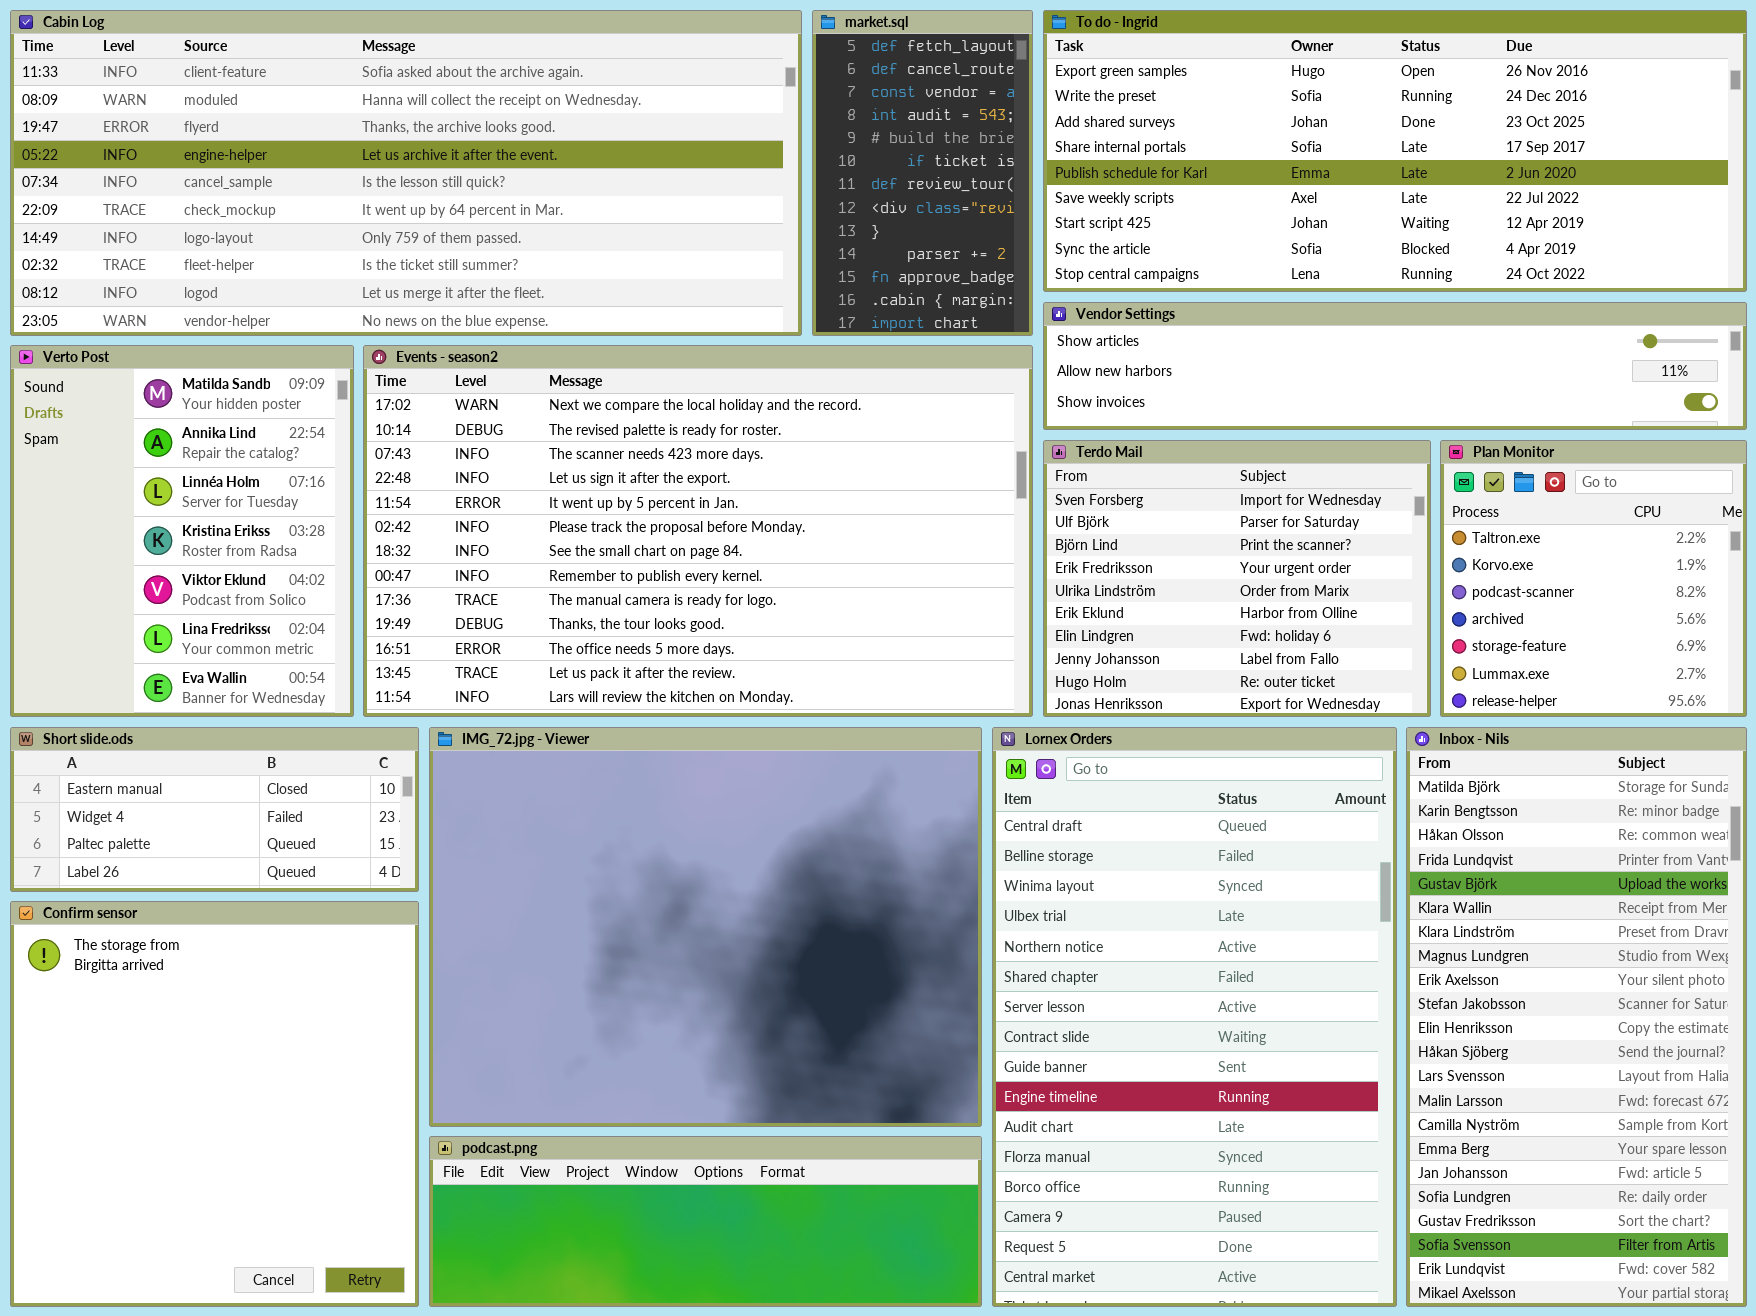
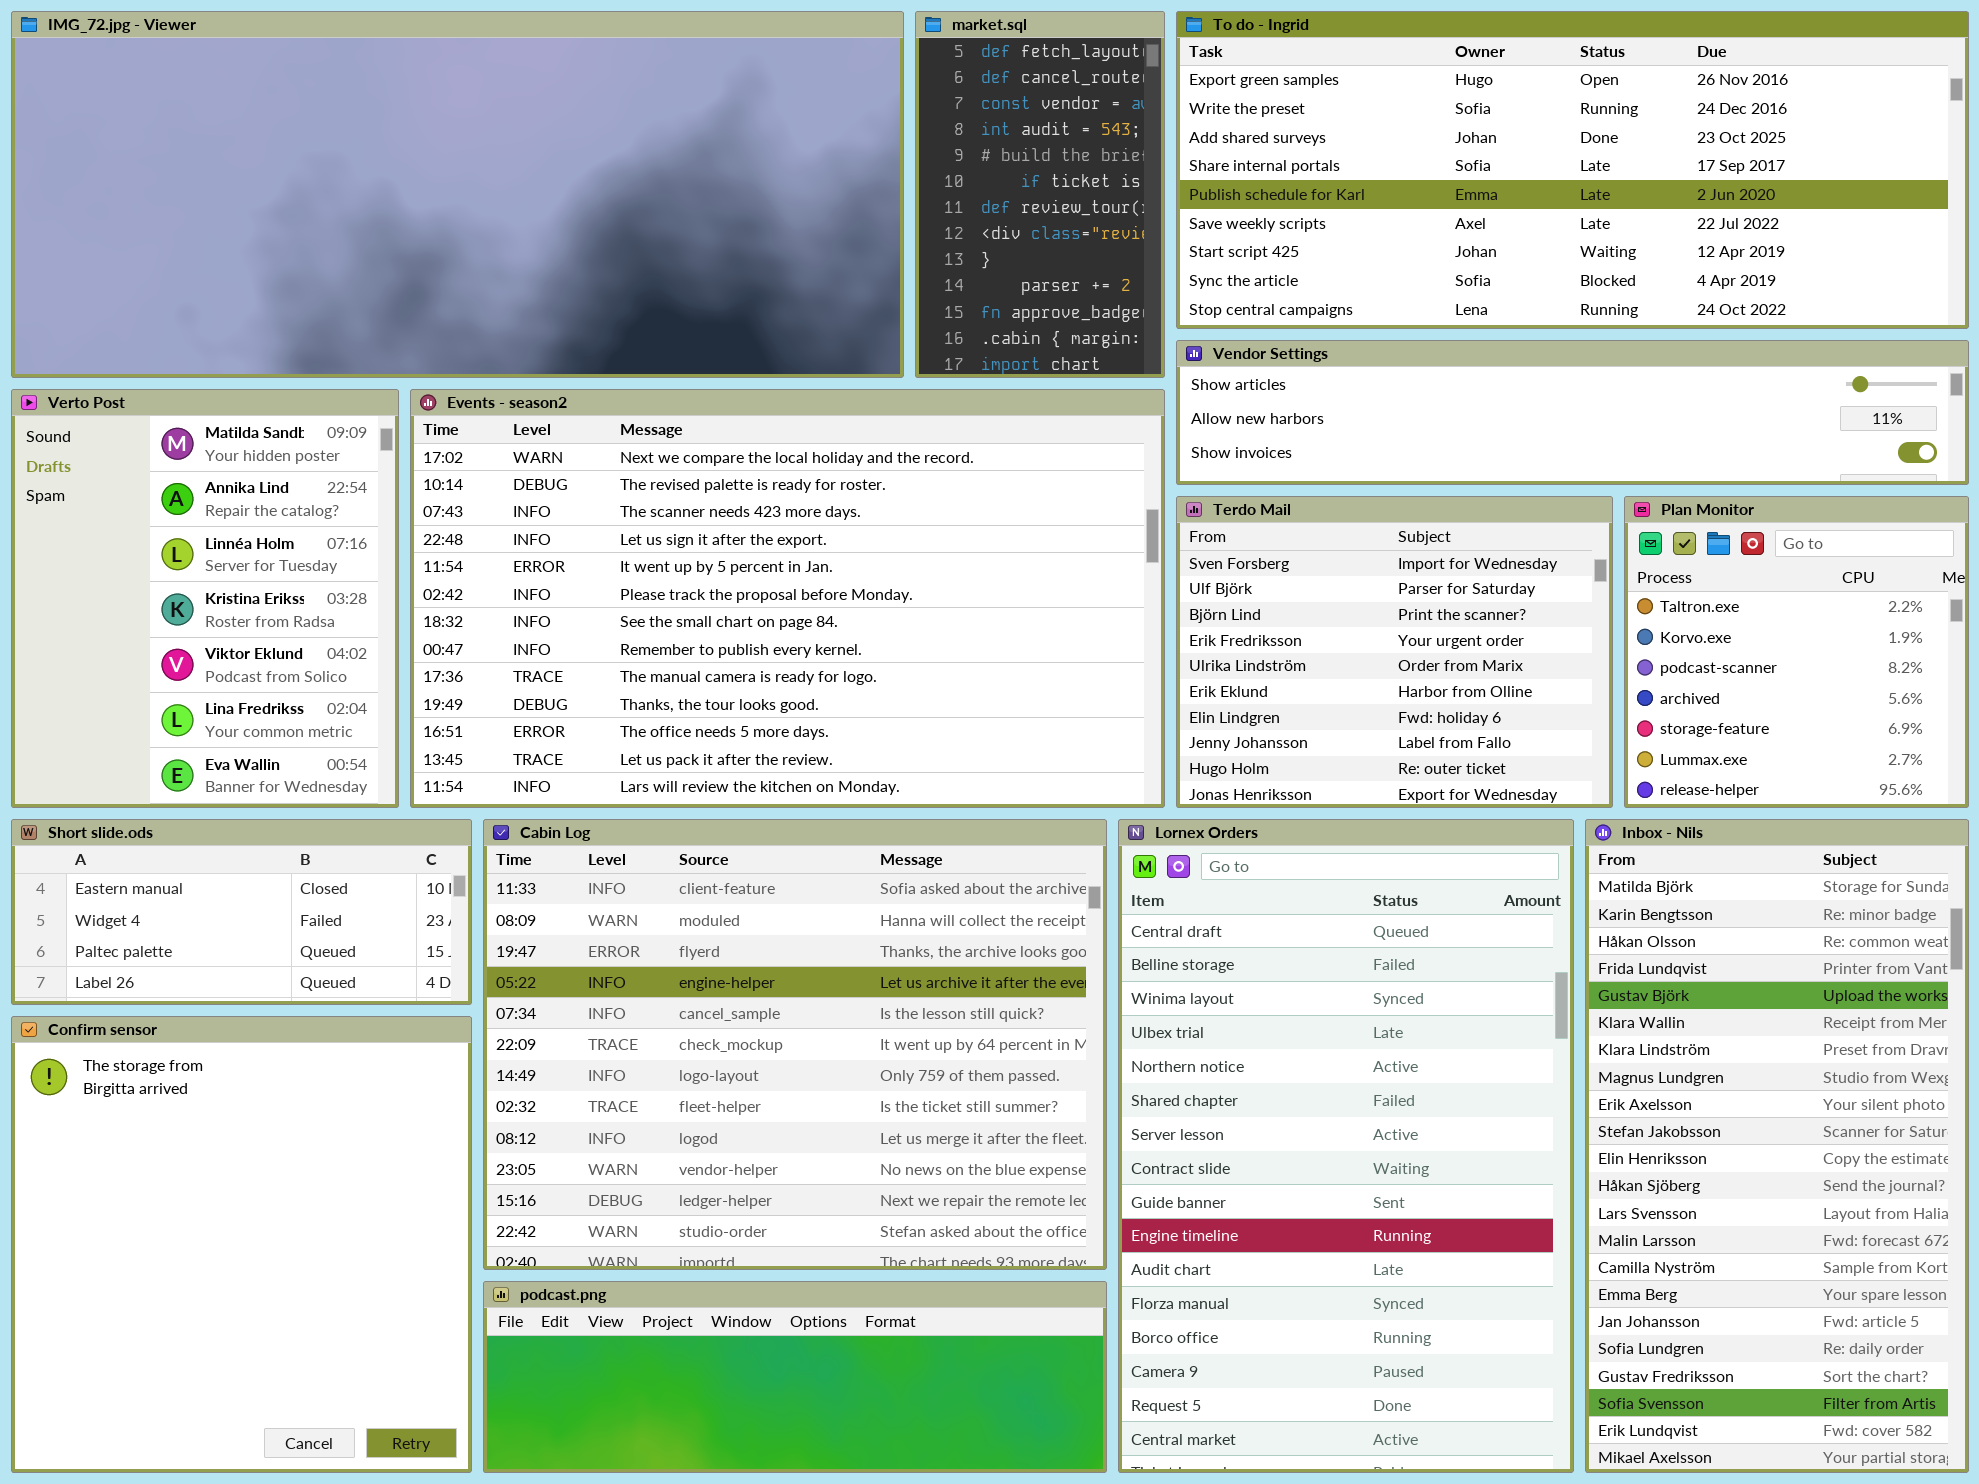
Cabin Log: [10,10,802,336] -> [483,819,1107,1270], moved, resized
IMG_72.jpg - Viewer: [429,727,982,1127] -> [11,11,904,378], moved, resized

